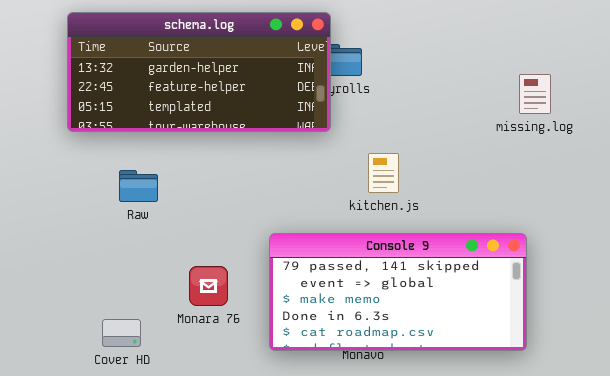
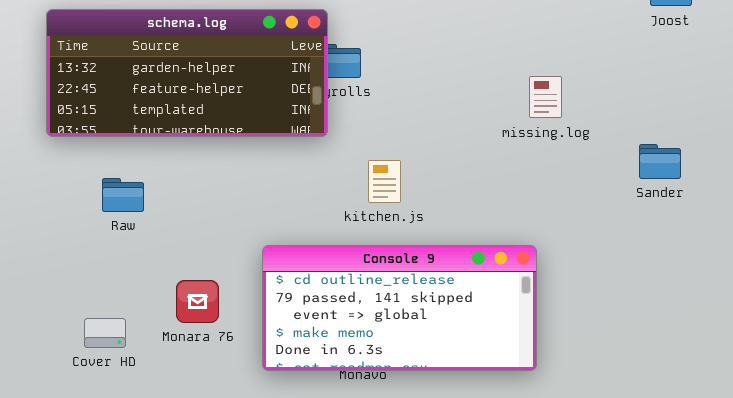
Console 9: [269,233,527,351] -> [262,245,537,371], scrolled up 1 row
Cover HD: [102,319,141,347] -> [84,318,126,348], moved

